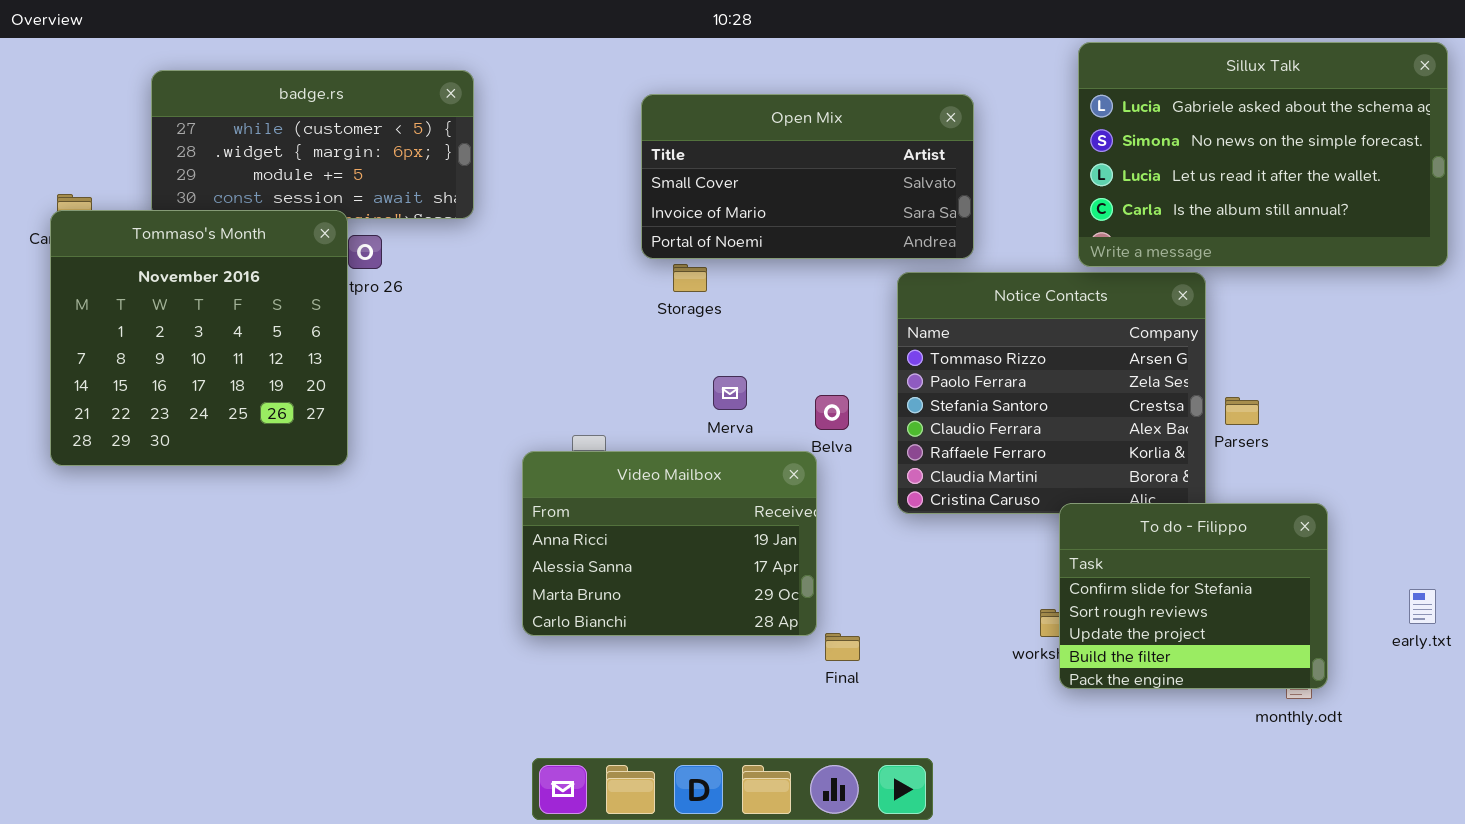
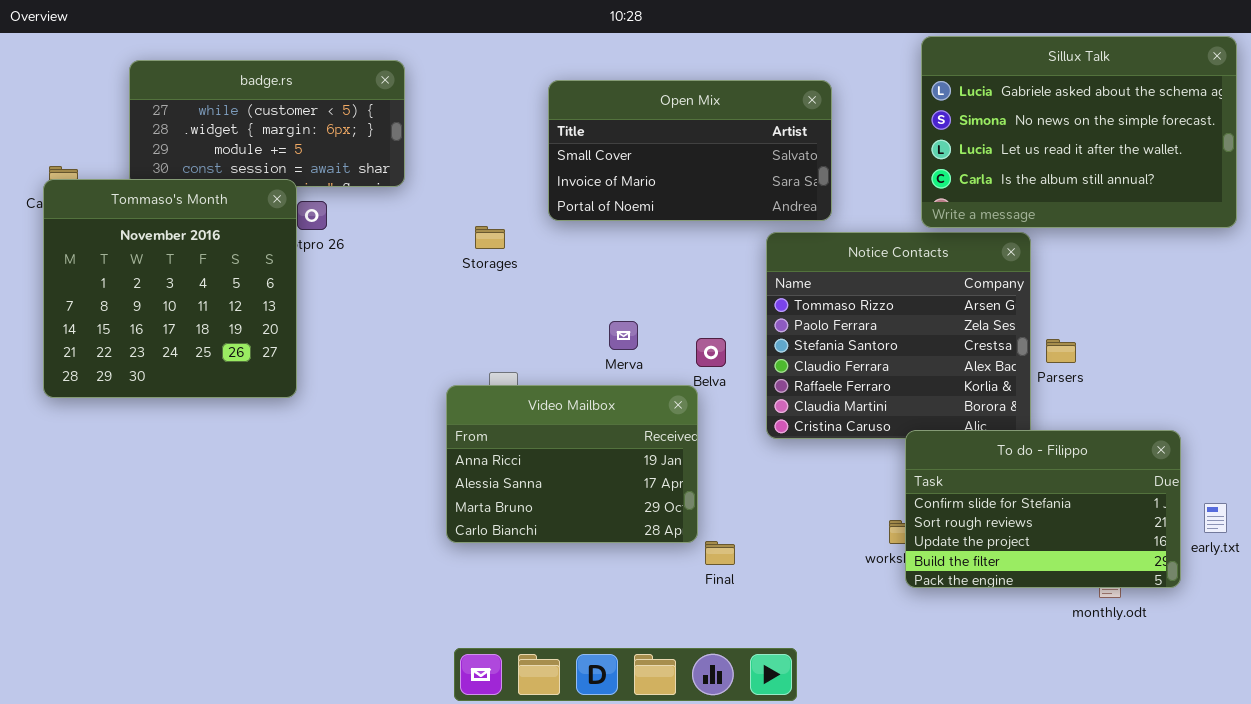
Storages: [673,264,707,292] -> [475,226,505,249], moved
To do - Filippo: [1059,503,1328,689] -> [905,430,1181,588], resized

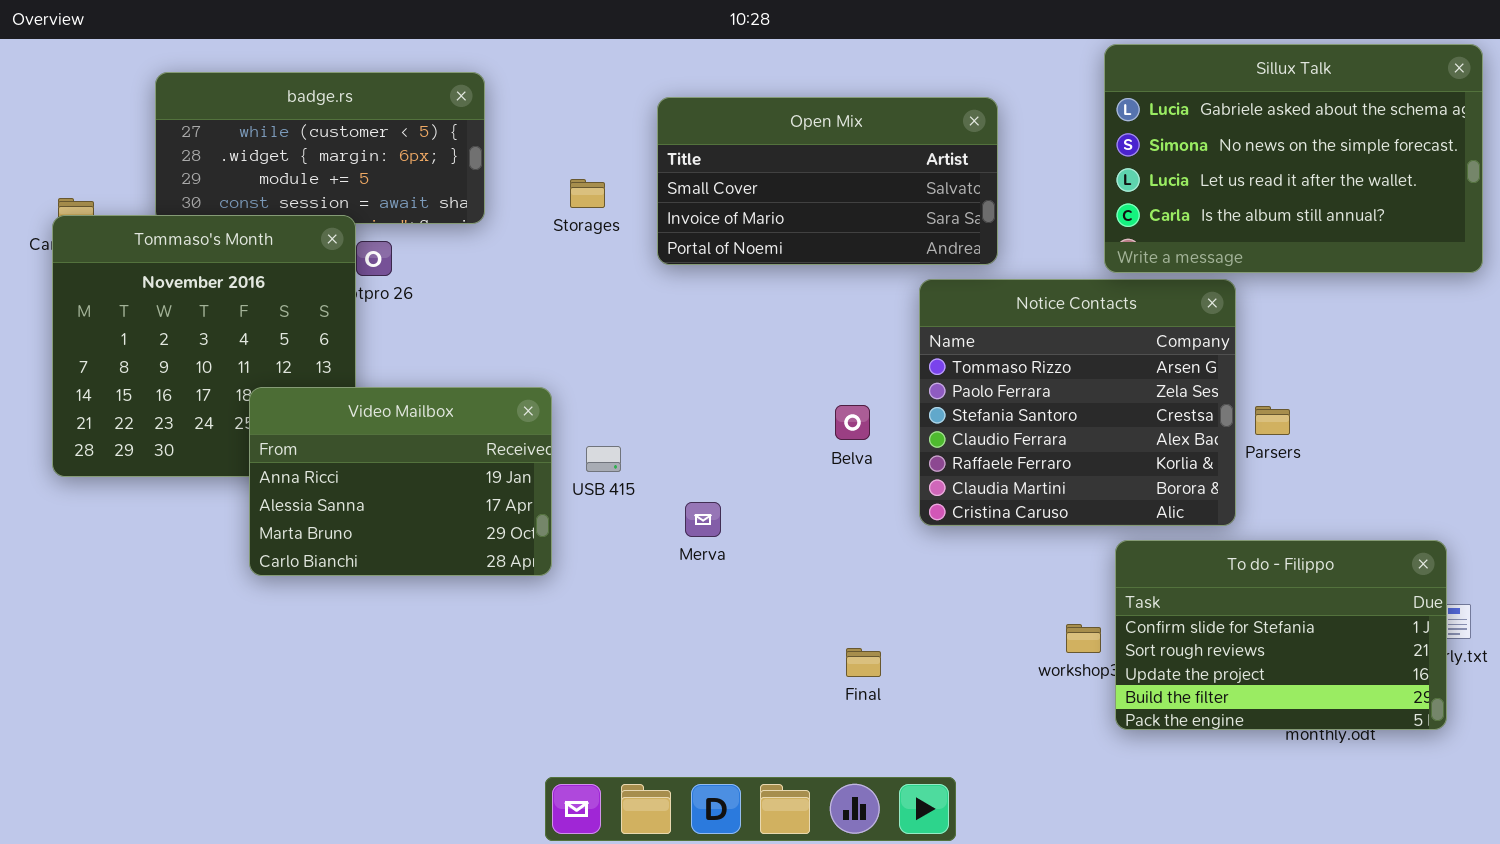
Storages: [475,226,505,249] -> [570,179,605,208], moved
Merva: [609,321,638,350] -> [685,502,721,537], moved
Video Mailbox: [446,385,698,543] -> [249,387,552,576], moved
To do - Filippo: [905,430,1181,588] -> [1115,540,1447,730], moved

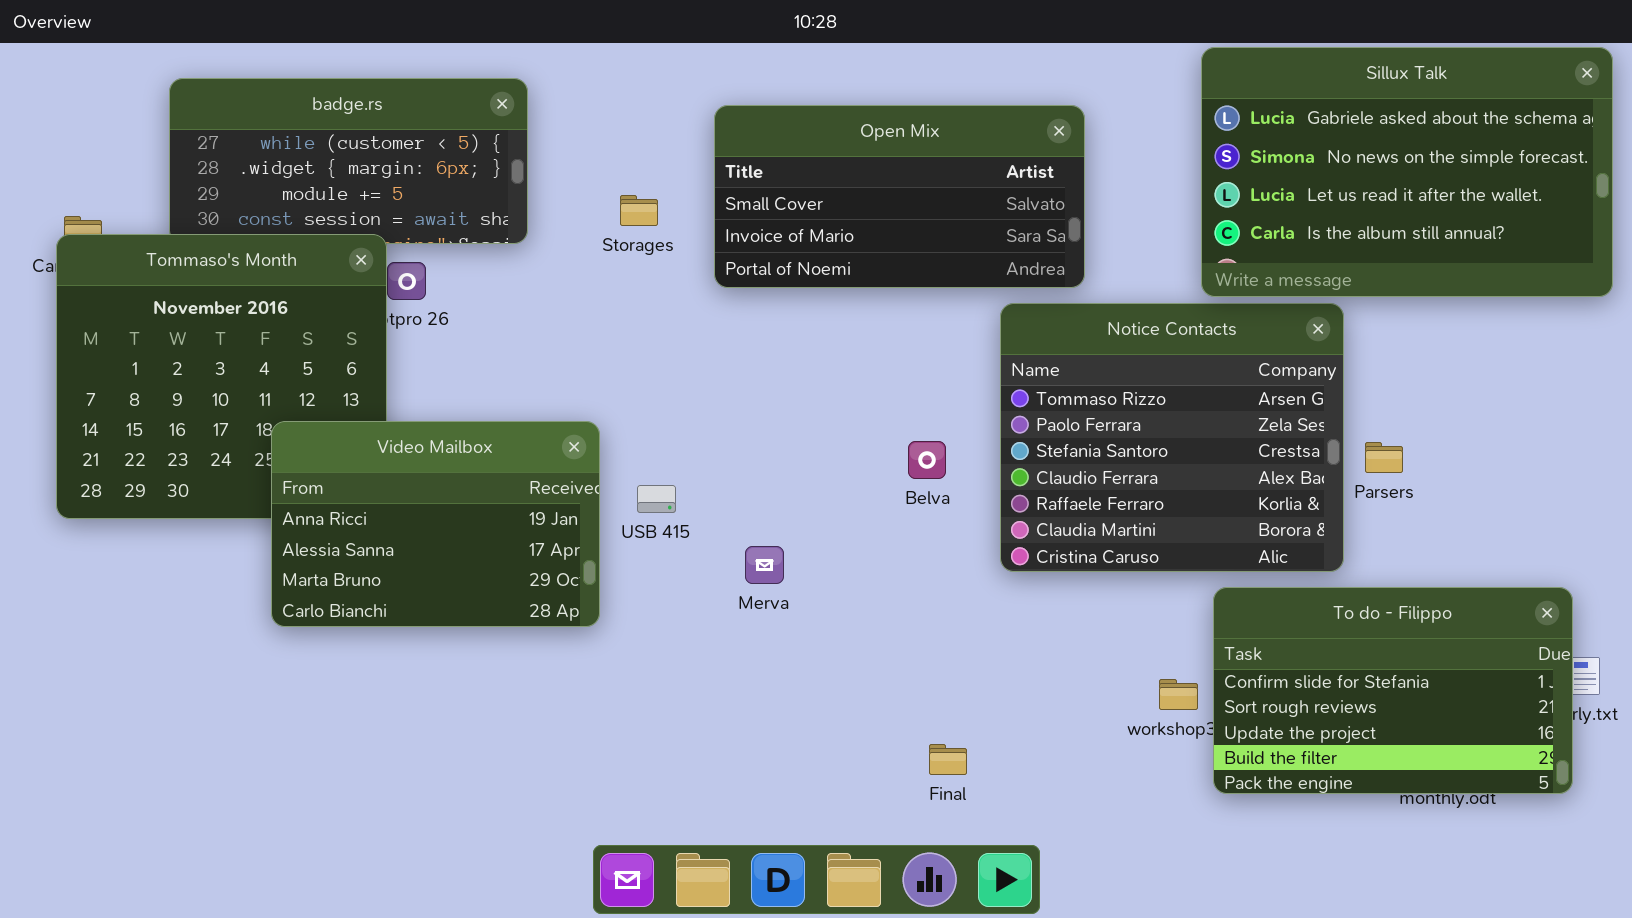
Final: [846,648,881,677] -> [929,744,967,775], moved

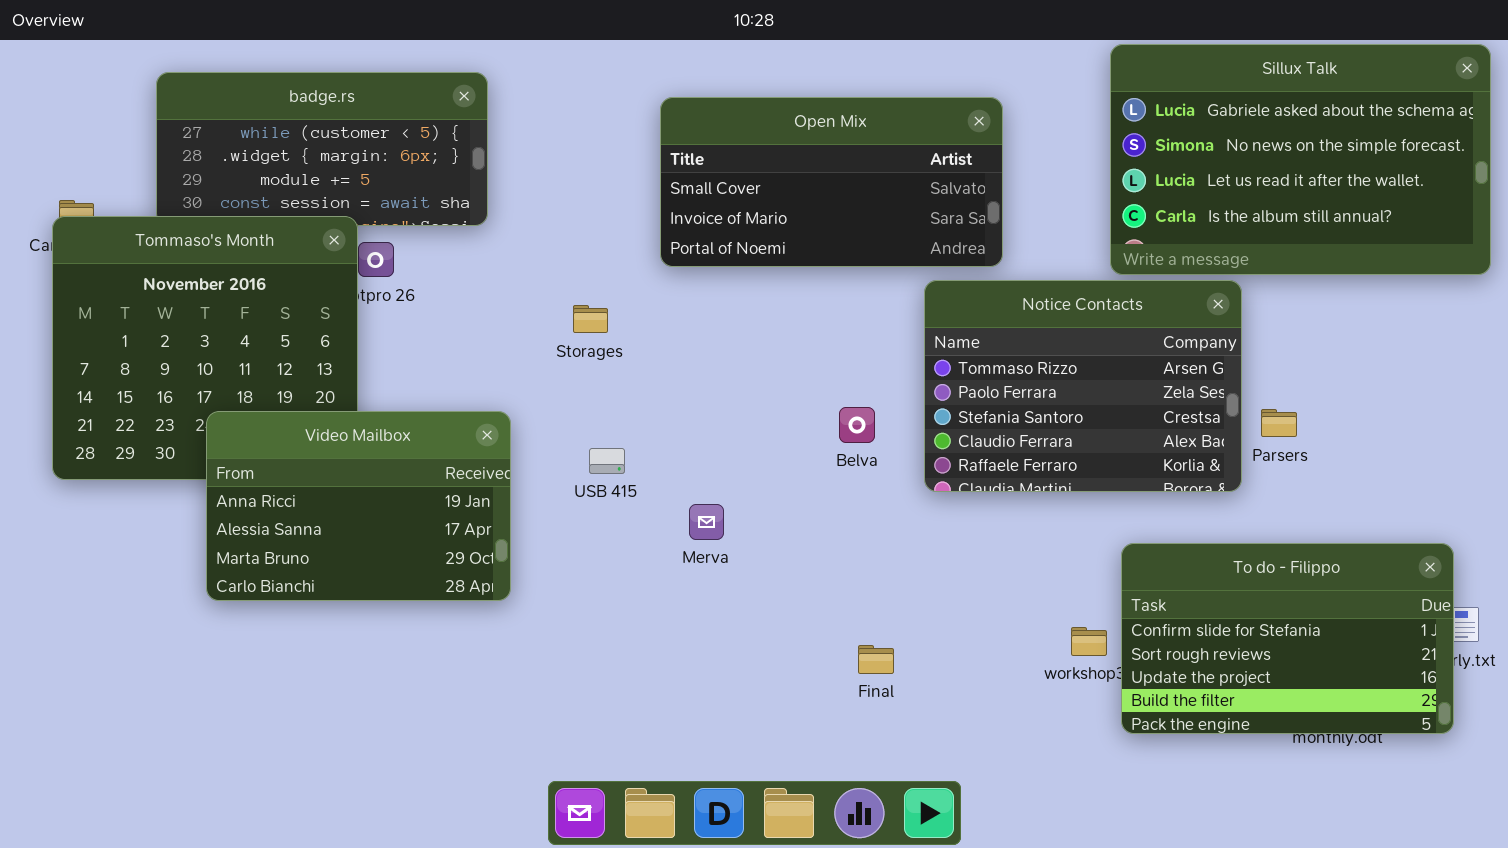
Storages: [620,195,658,226] -> [573,305,608,333], moved
Notice Contacts: [1000,303,1344,572] -> [924,280,1242,492], resized
Video Mailbox: [271,421,600,627] -> [206,411,511,601], moved
Final: [929,744,967,775] -> [858,645,894,674], moved

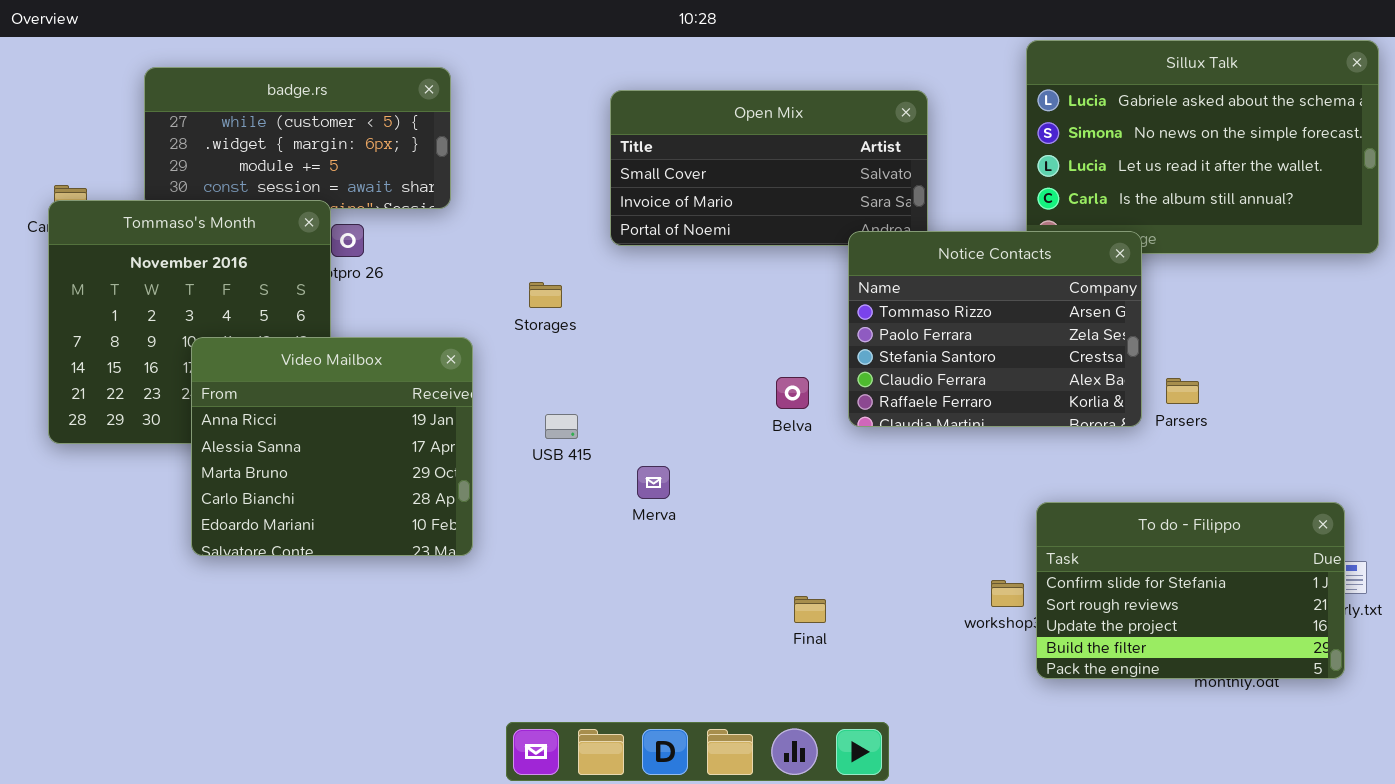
Notice Contacts: [924,280,1242,492] -> [848,231,1142,427], moved
Video Mailbox: [206,411,511,601] -> [191,337,473,556], resized

